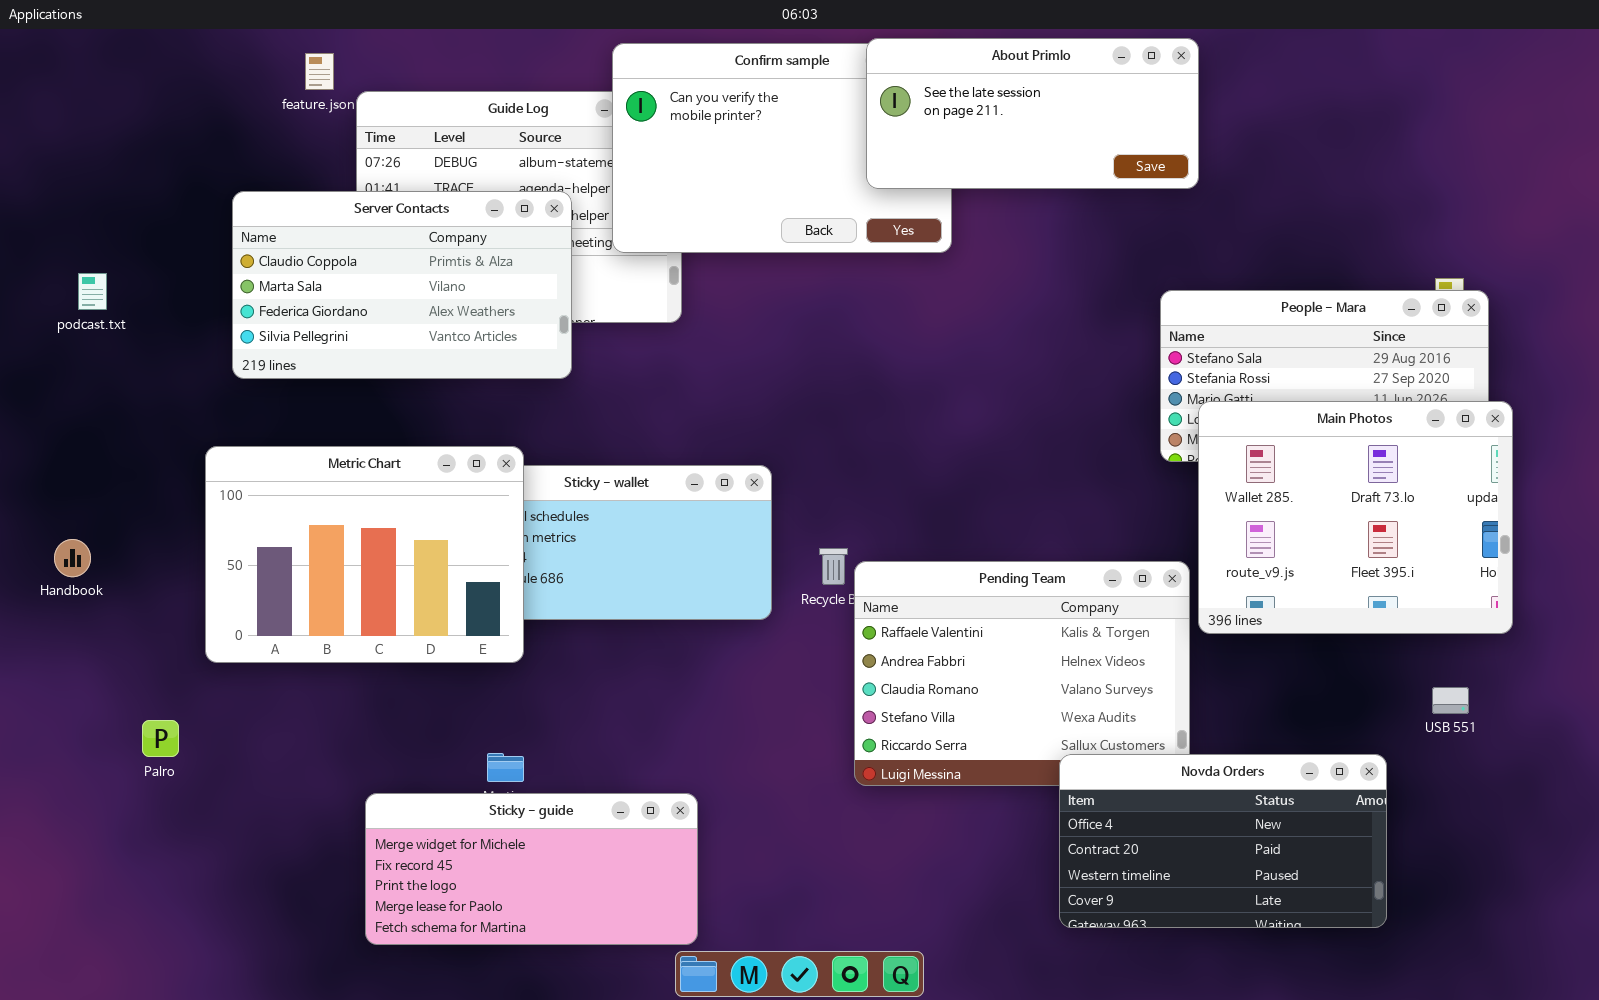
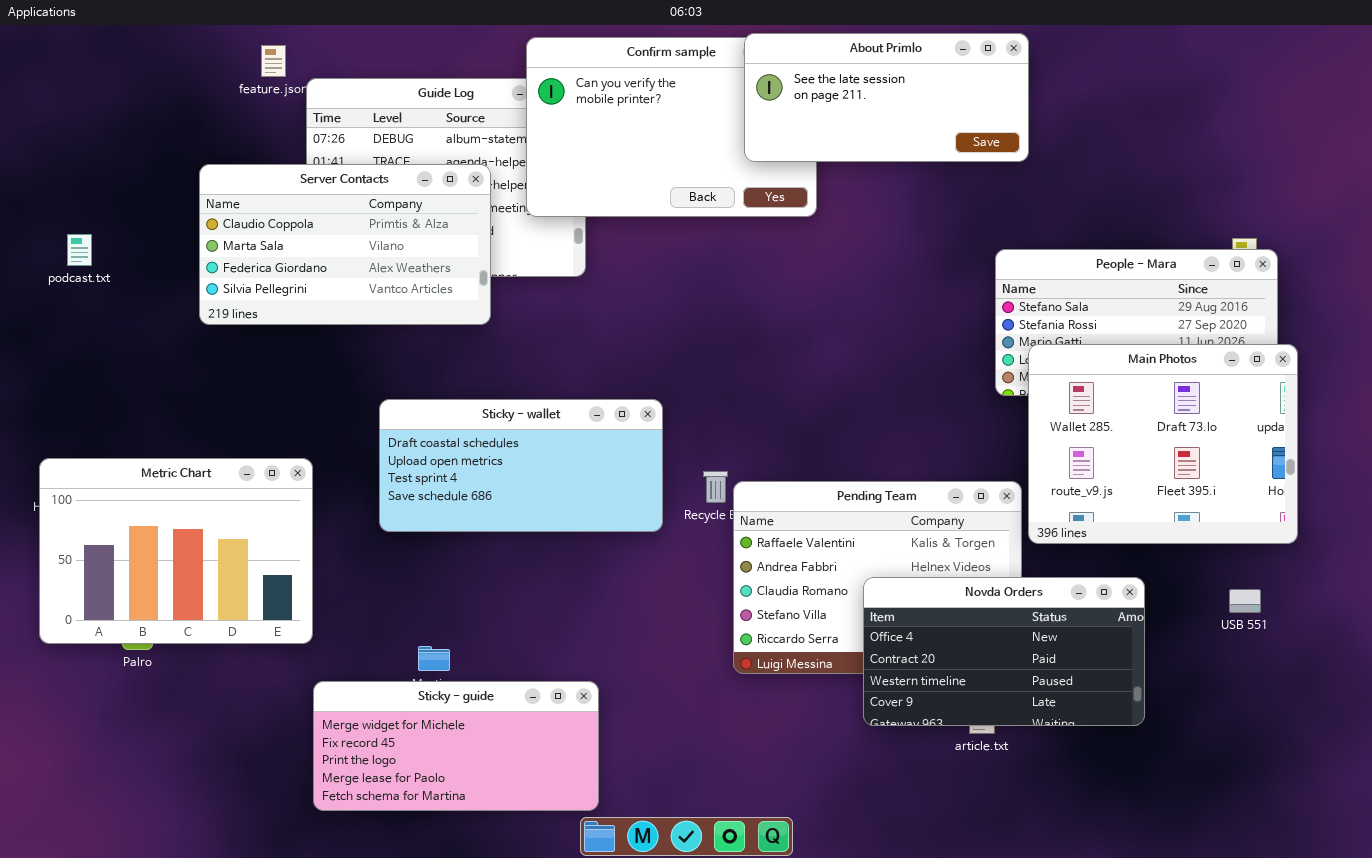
Metric Chart: [205,446,524,663] -> [39,458,313,644], moved
Novda Orders: [1059,754,1387,928] -> [863,577,1145,726], moved

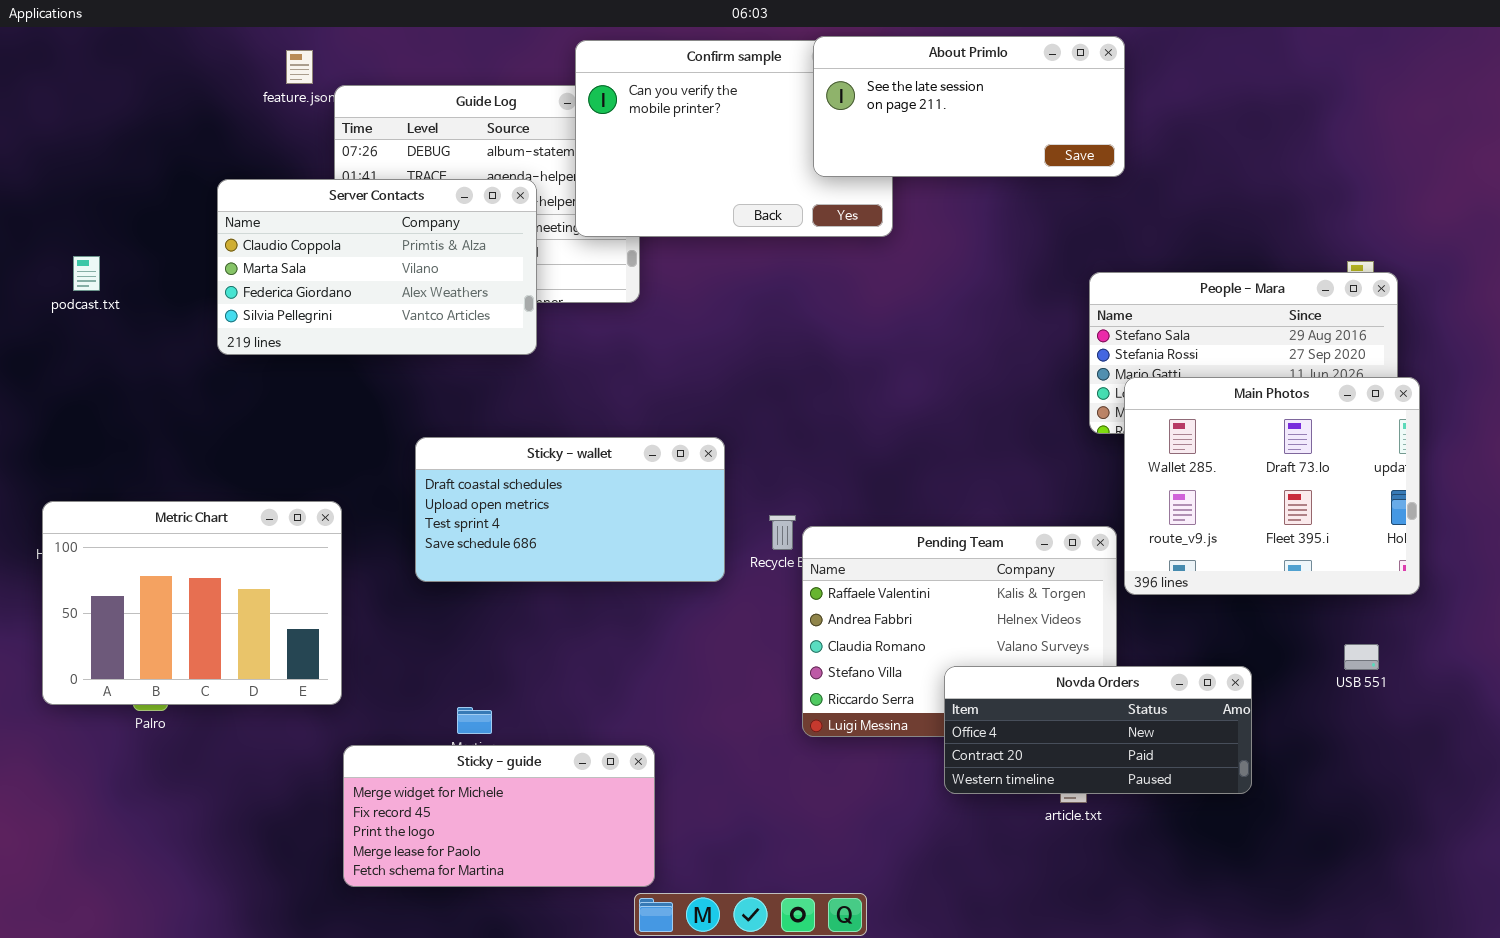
Novda Orders: [863,577,1145,726] -> [944,666,1252,794], resized

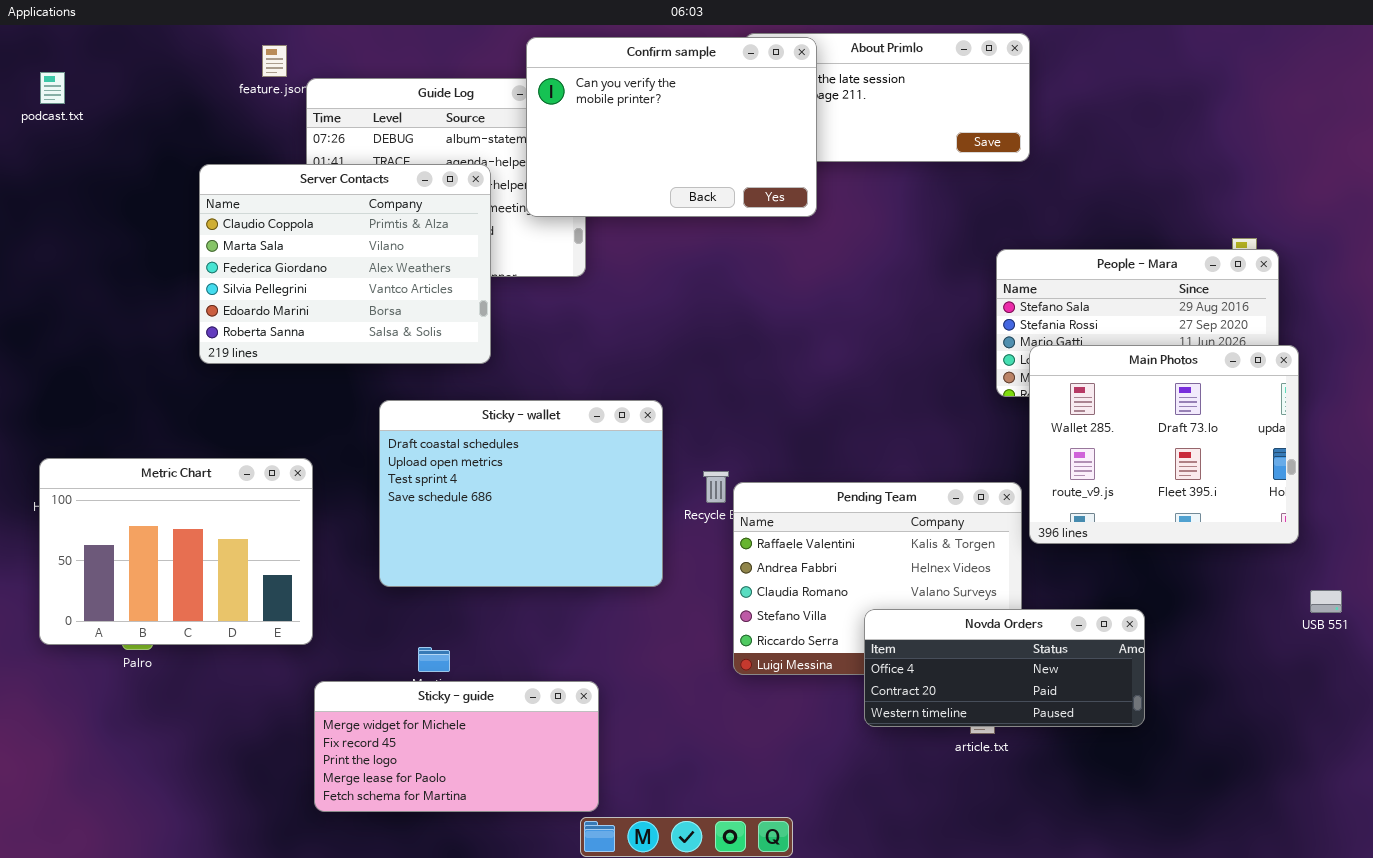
Confirm sample: [575,40,893,237] -> [526,37,817,217], raised
Server Contacts: [217,179,537,355] -> [199,164,491,364], resized
podcast.txt: [73,256,100,291] -> [40,72,65,104], moved
Sticky - wallet: [415,437,725,582] -> [379,400,663,587], resized
USB 551: [1344,644,1379,670] -> [1310,590,1342,613], moved

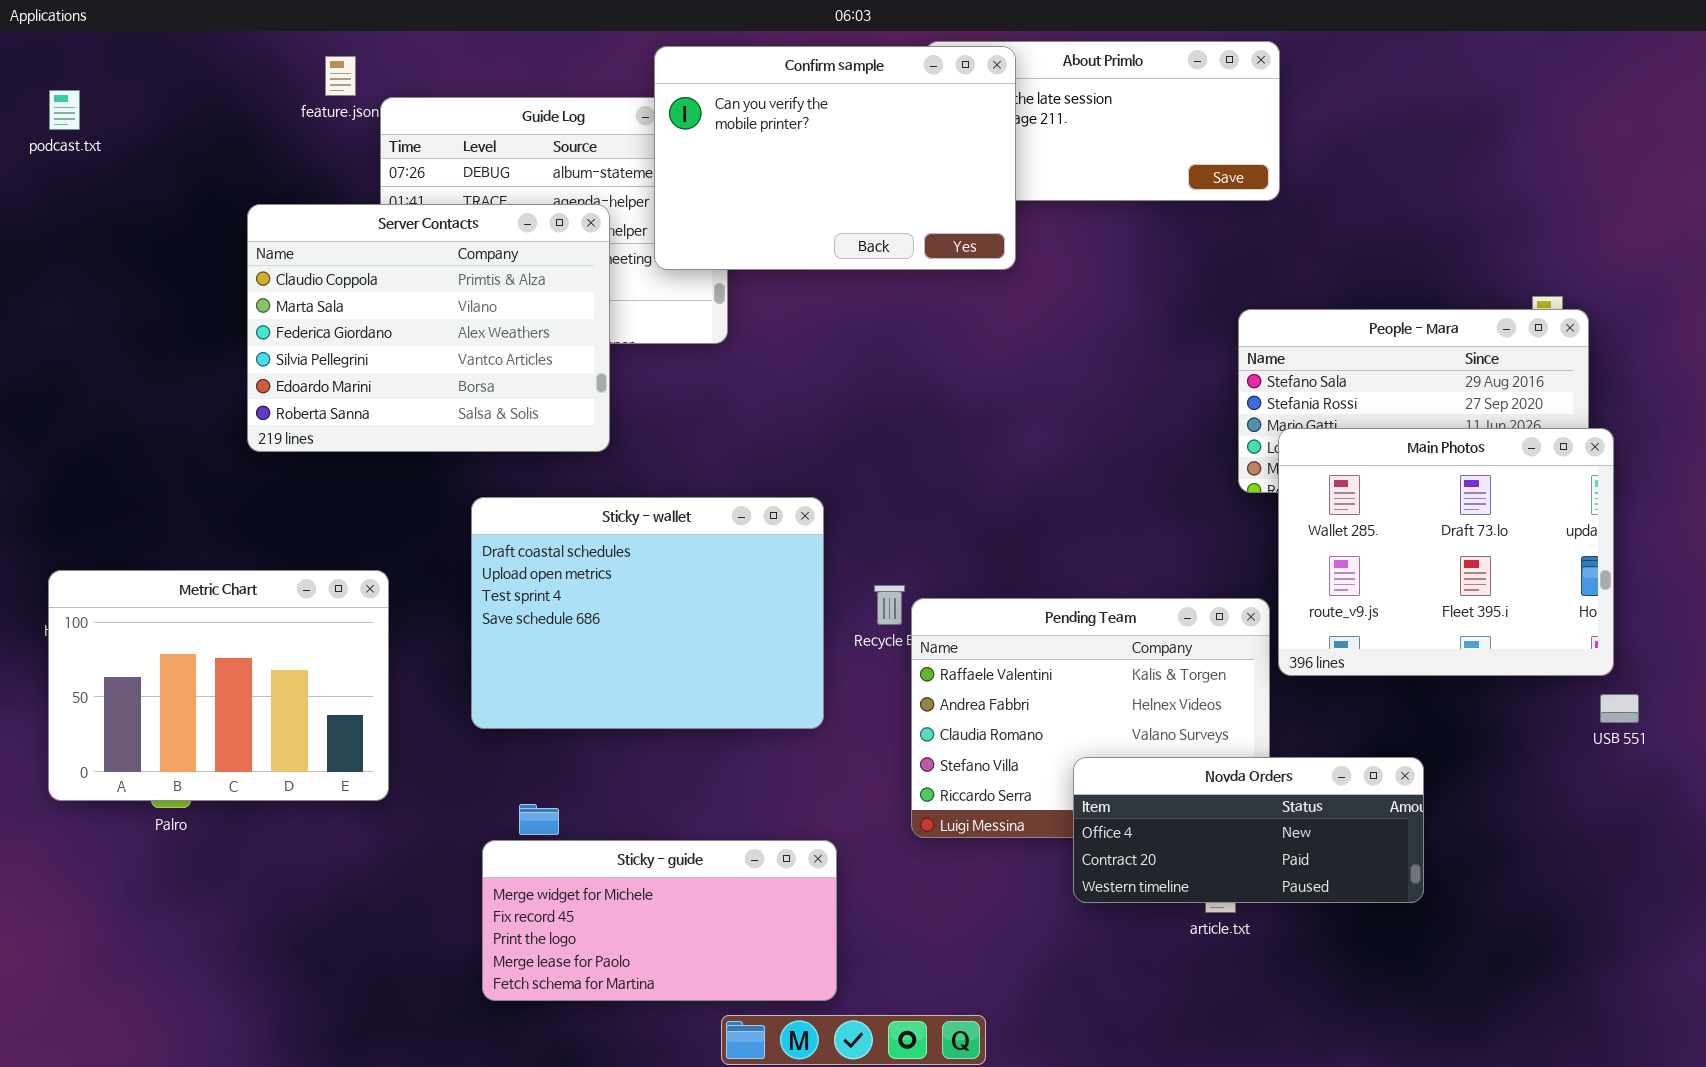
USB 551: [1310,590,1342,613] -> [1600,694,1639,723], moved
Sticky - guide: [314,681,599,812] -> [482,840,837,1001], moved

